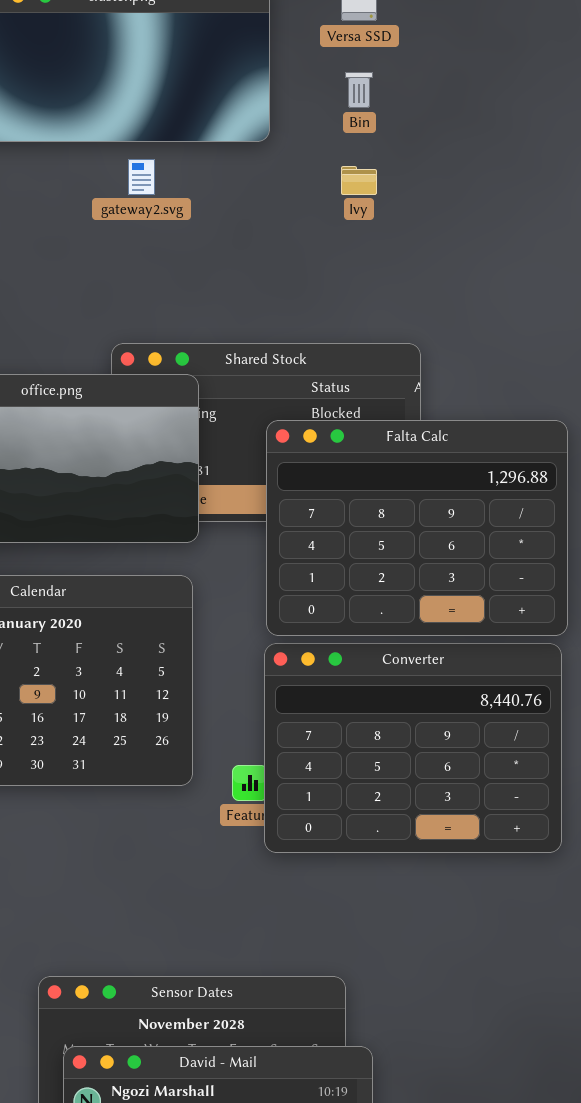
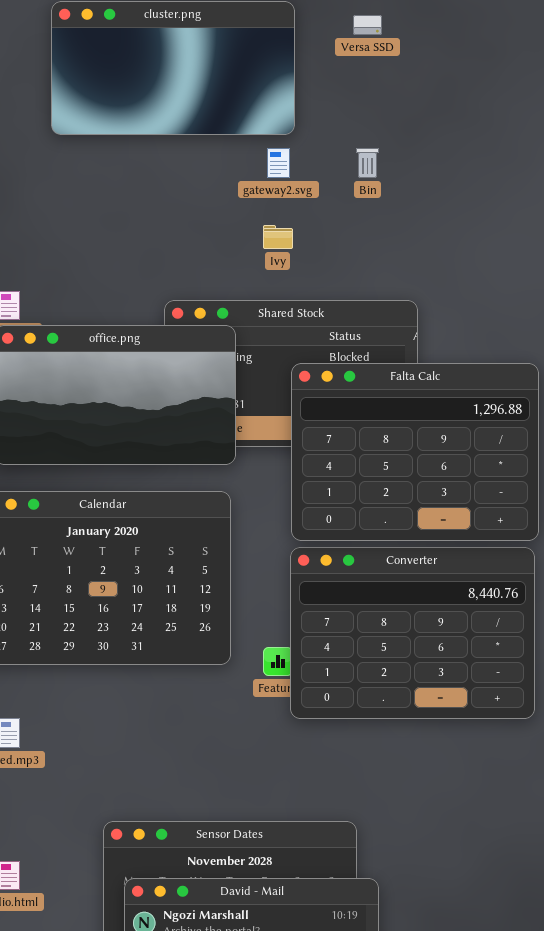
Bin: [345,72,373,108] -> [356,148,379,178], moved
gateway2.svg: [128,159,155,195] -> [267,148,290,178], moved
Ivy: [341,166,377,195] -> [263,225,293,249], moved

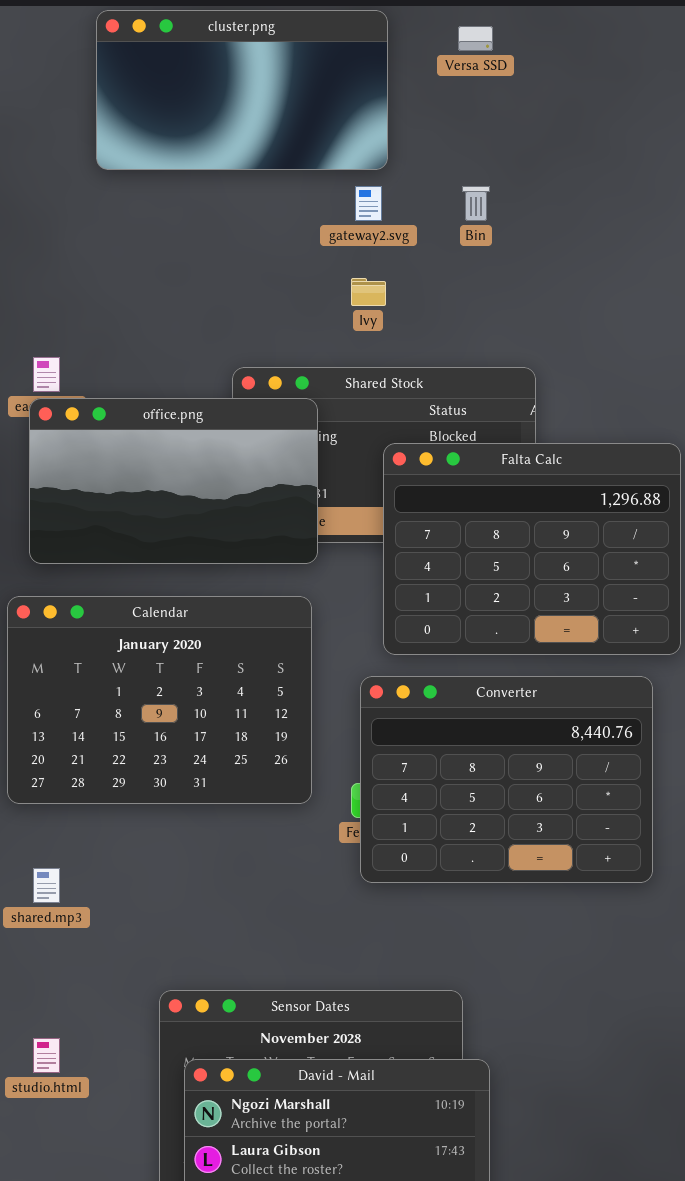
Converter: [290,547,535,719] -> [360,676,653,883], moved

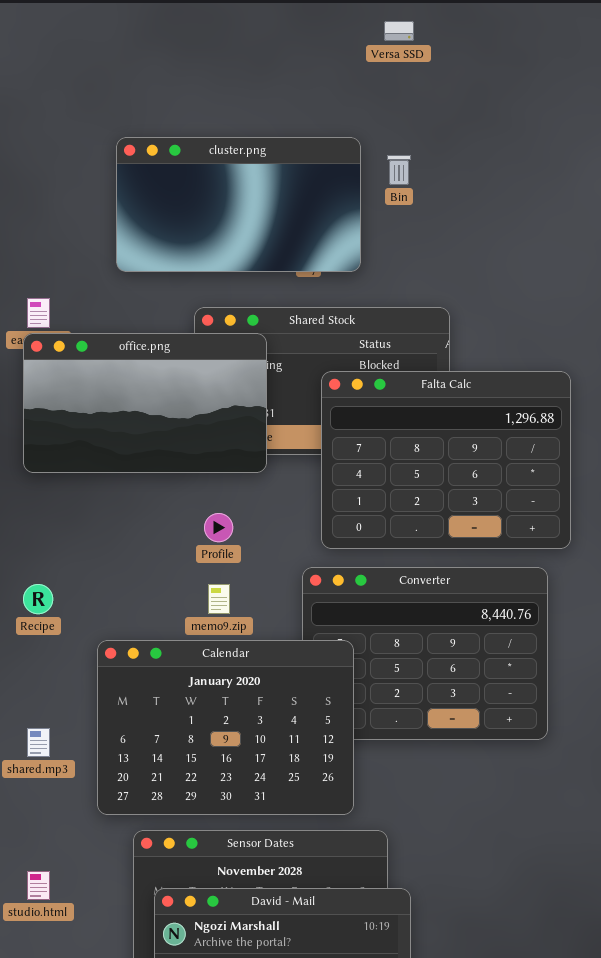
cluster.png: [96,10,388,170] -> [116,137,361,272], moved
Calendar: [7,596,312,804] -> [97,640,354,815], moved

